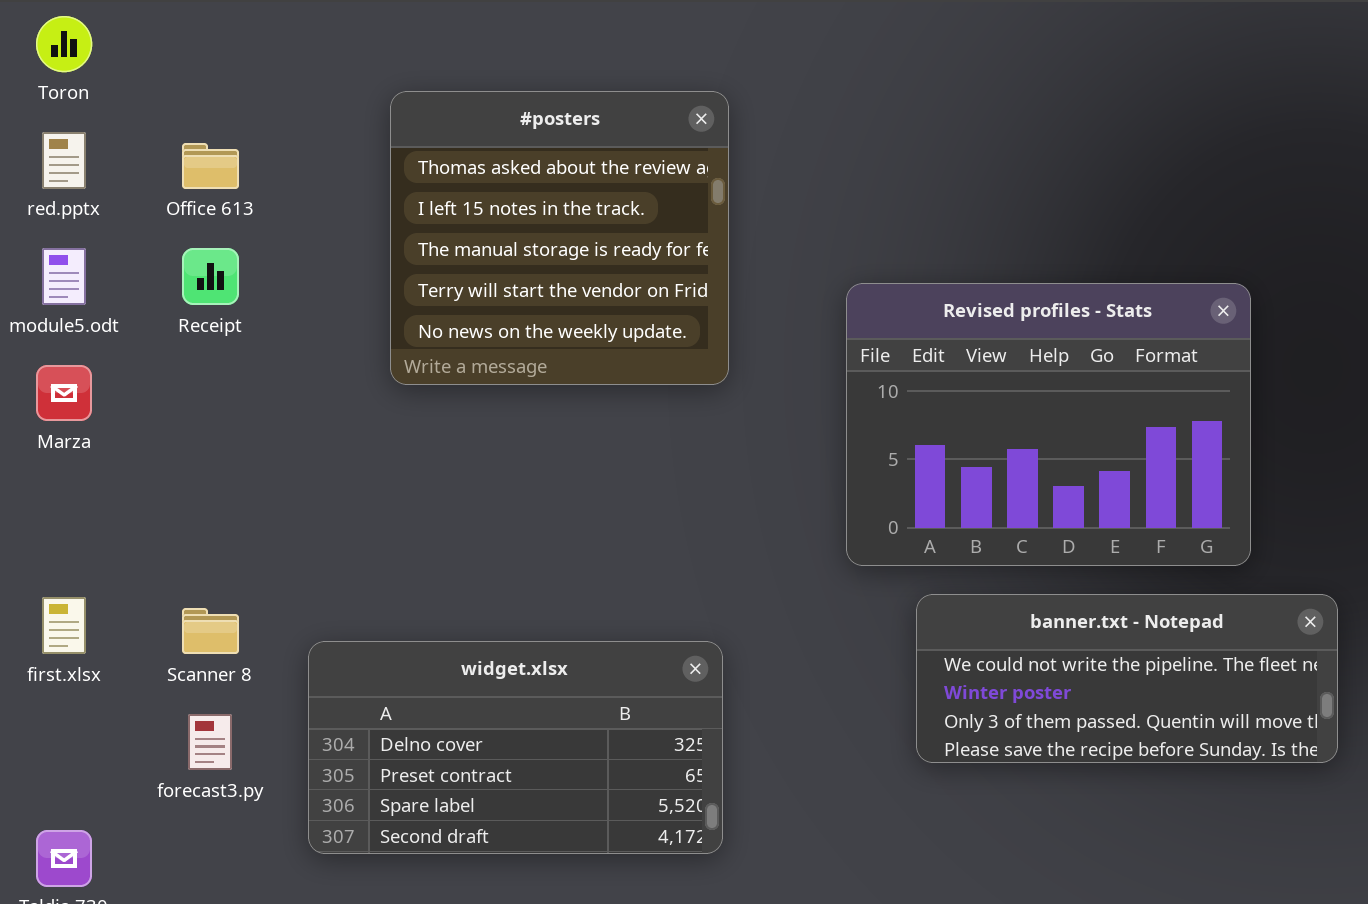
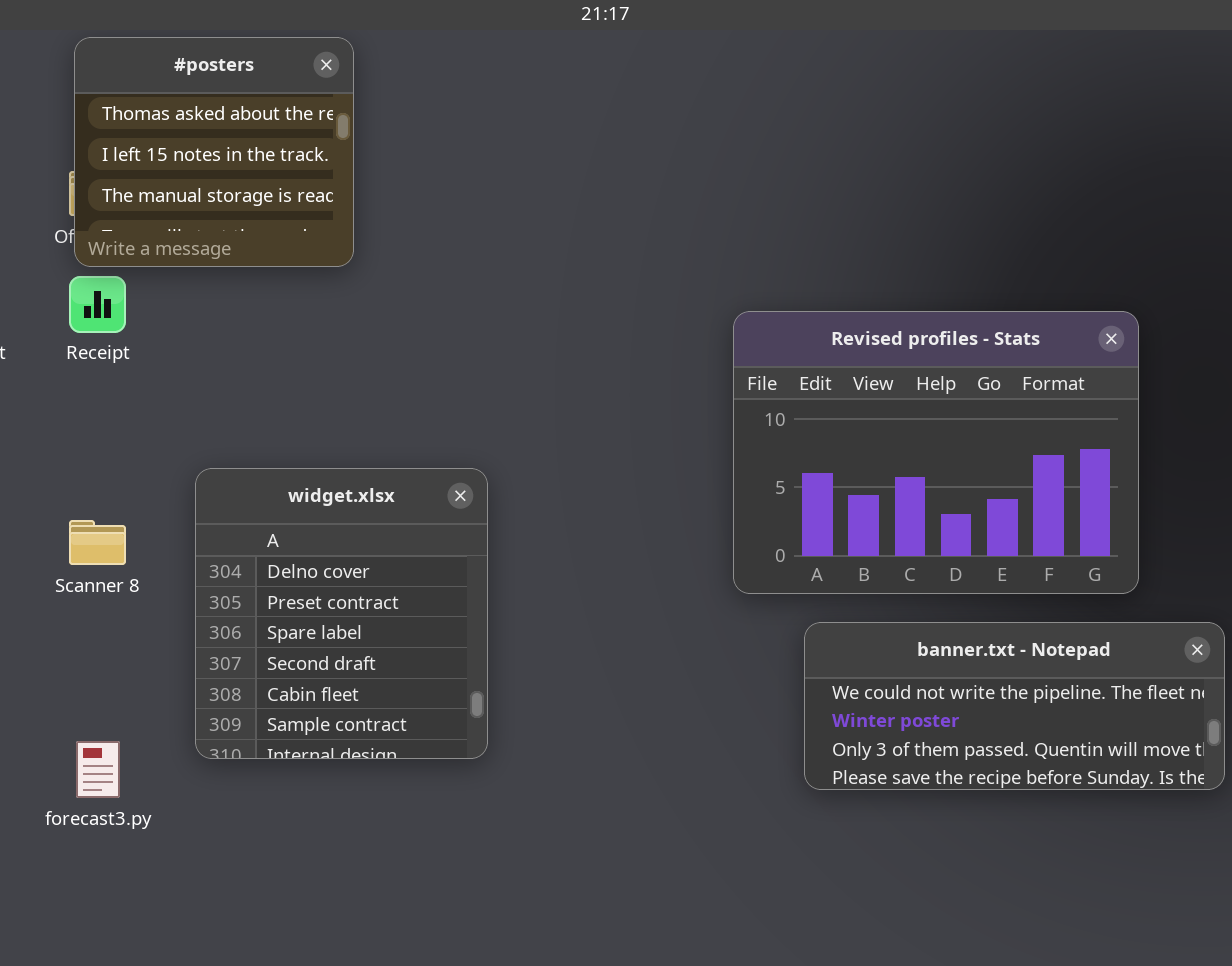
#posters: [390,91,729,385] -> [74,37,354,267], moved, resized
Scanner 8: [182,608,239,654] -> [69,520,126,565], moved
widget.xlsx: [308,641,723,854] -> [195,468,488,759], moved, resized

